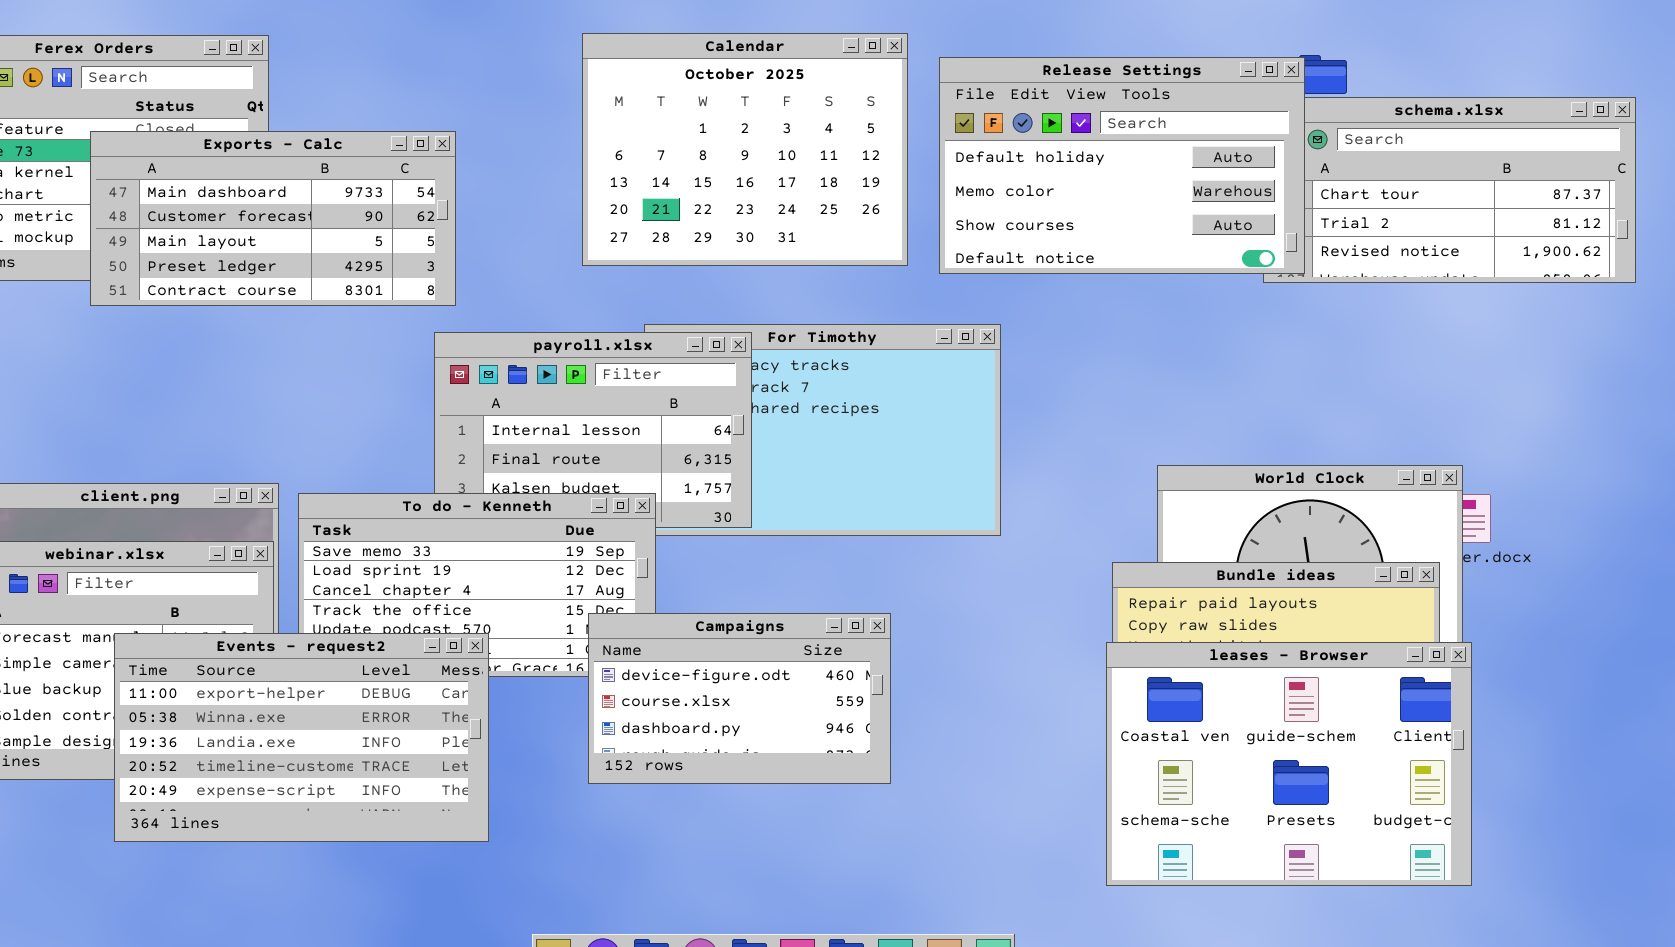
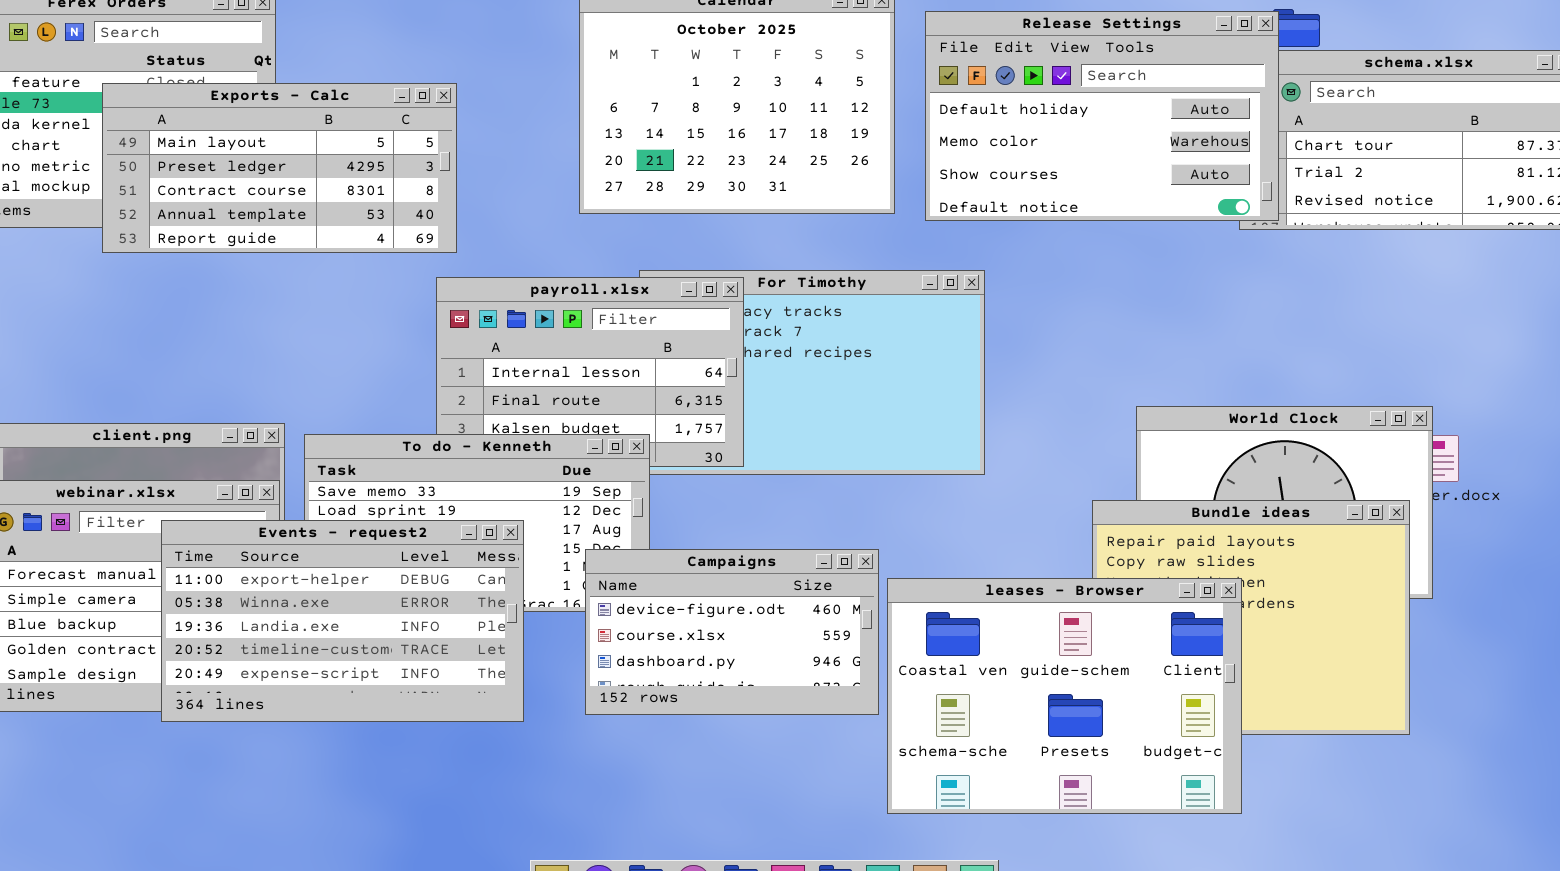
Exports - Calc: [90,131,456,306] -> [102,83,457,253], scrolled down 2 rows
Events - request2: [114,633,489,842] -> [161,520,524,722], moved
leases - Browser: [1106,642,1472,886] -> [887,578,1242,814], moved

